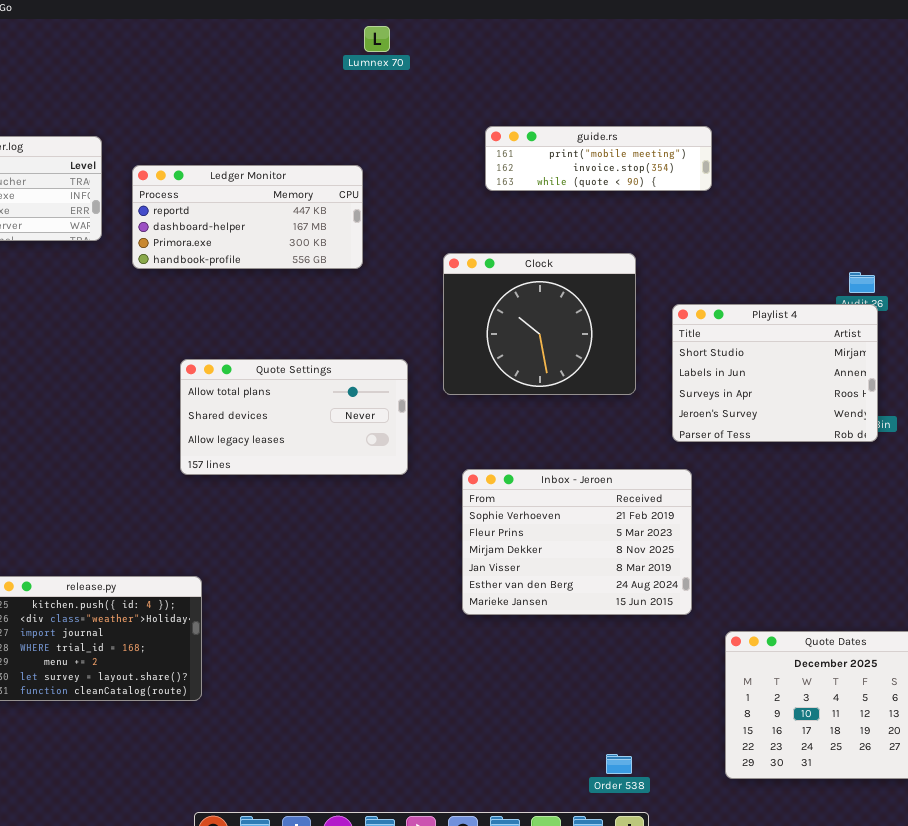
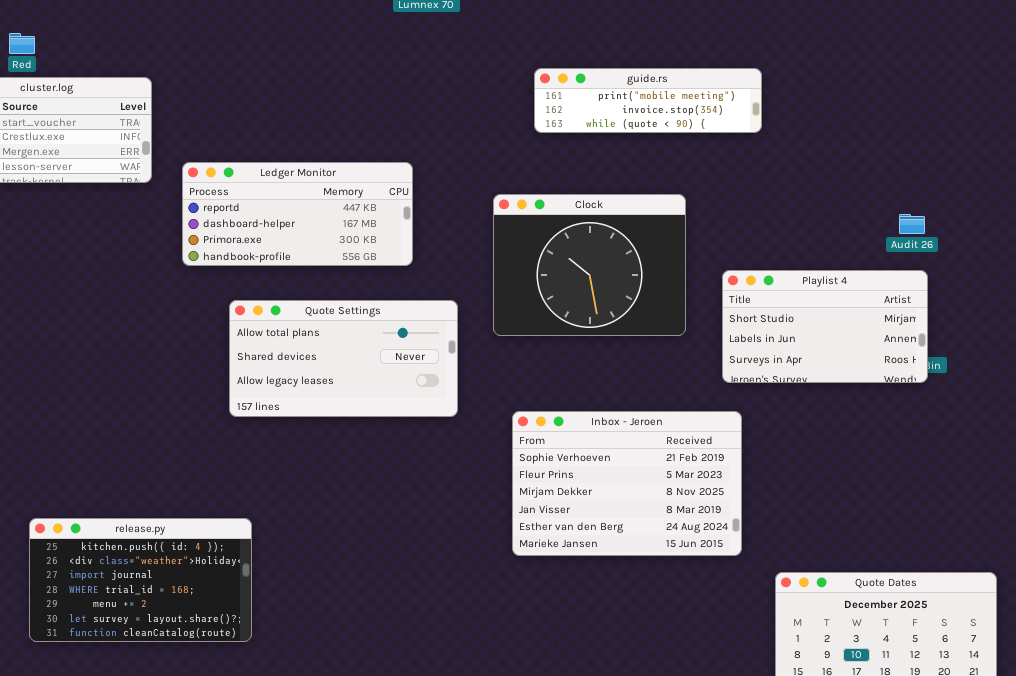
Ledger Monitor: [132,165,363,269] -> [182,162,413,266], moved
Playlist 4: [672,304,878,442] -> [722,270,928,383], resized

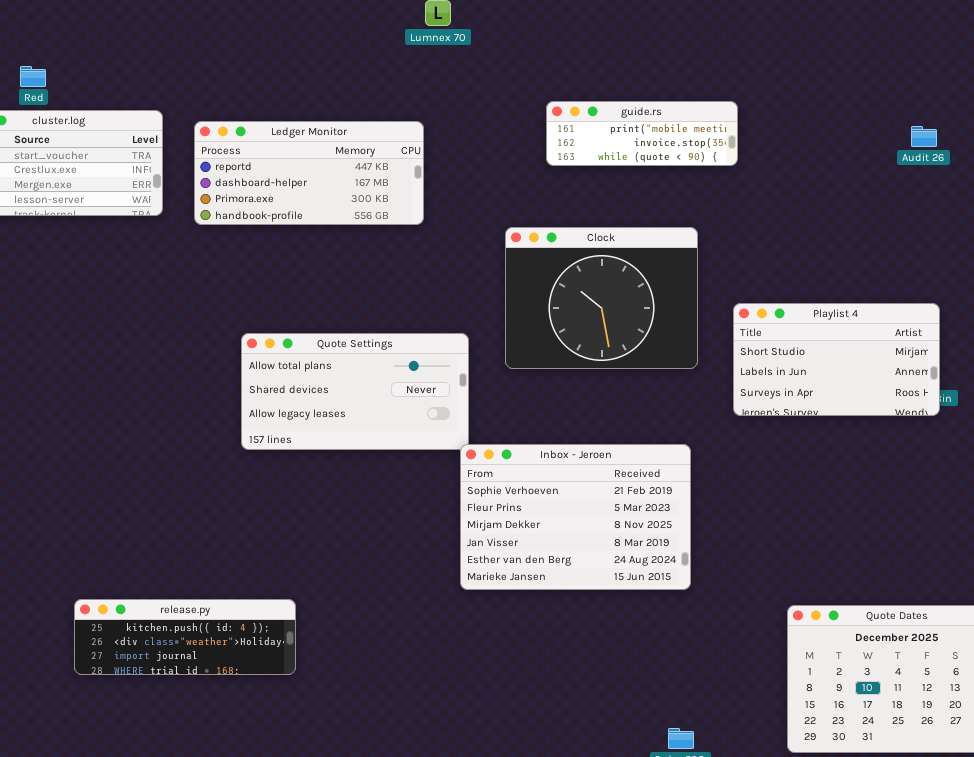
guide.rs: [534,68,762,133] -> [546,101,738,166], resized
Ledger Monitor: [182,162,413,266] -> [194,121,424,225], moved
Audit 26: [899,214,925,234] -> [911,126,937,147], moved
Inbox - Jeroen: [512,411,742,556] -> [460,444,691,590], moved
release.py: [29,518,252,642] -> [74,599,296,675], moved, resized

